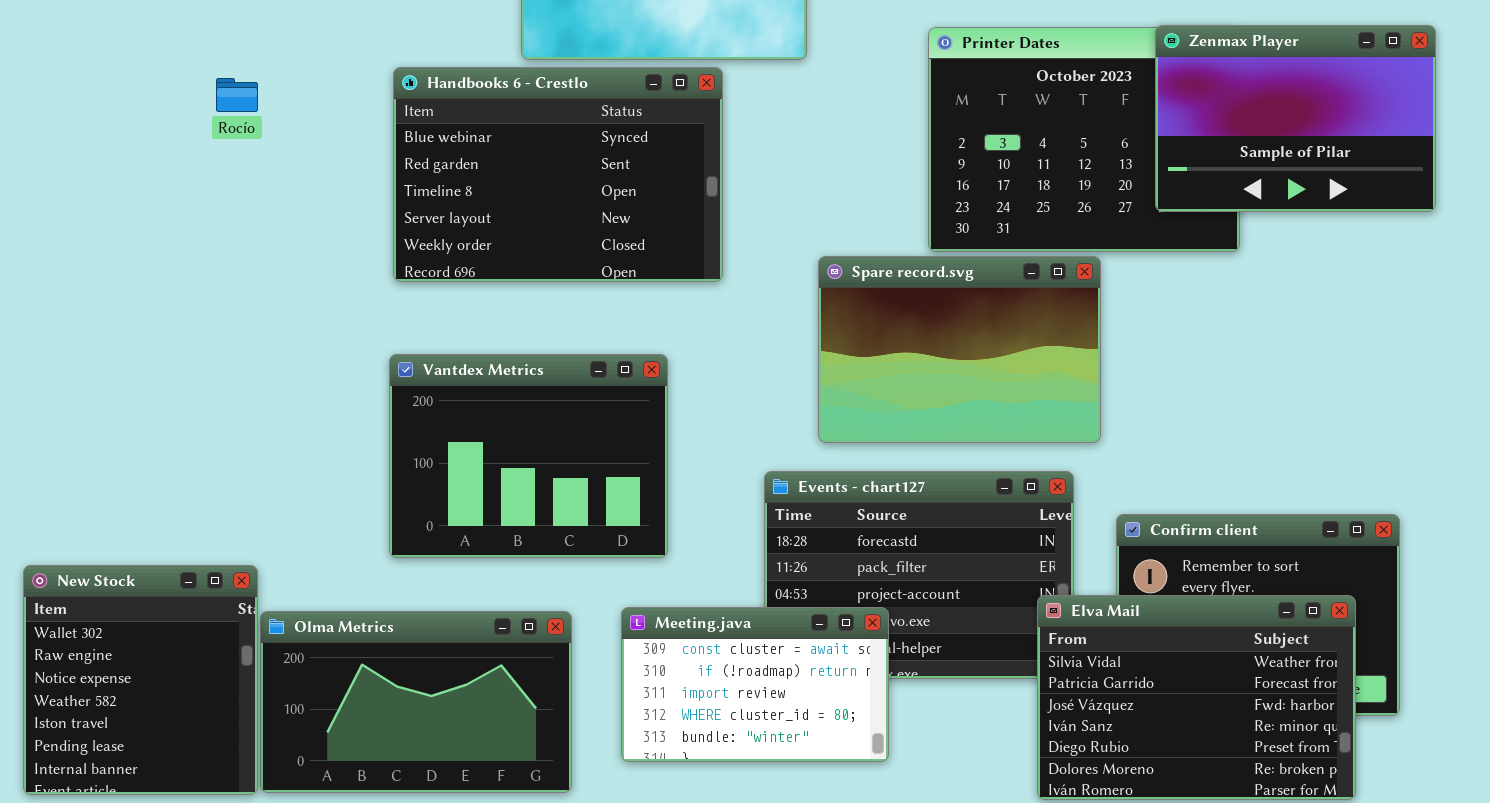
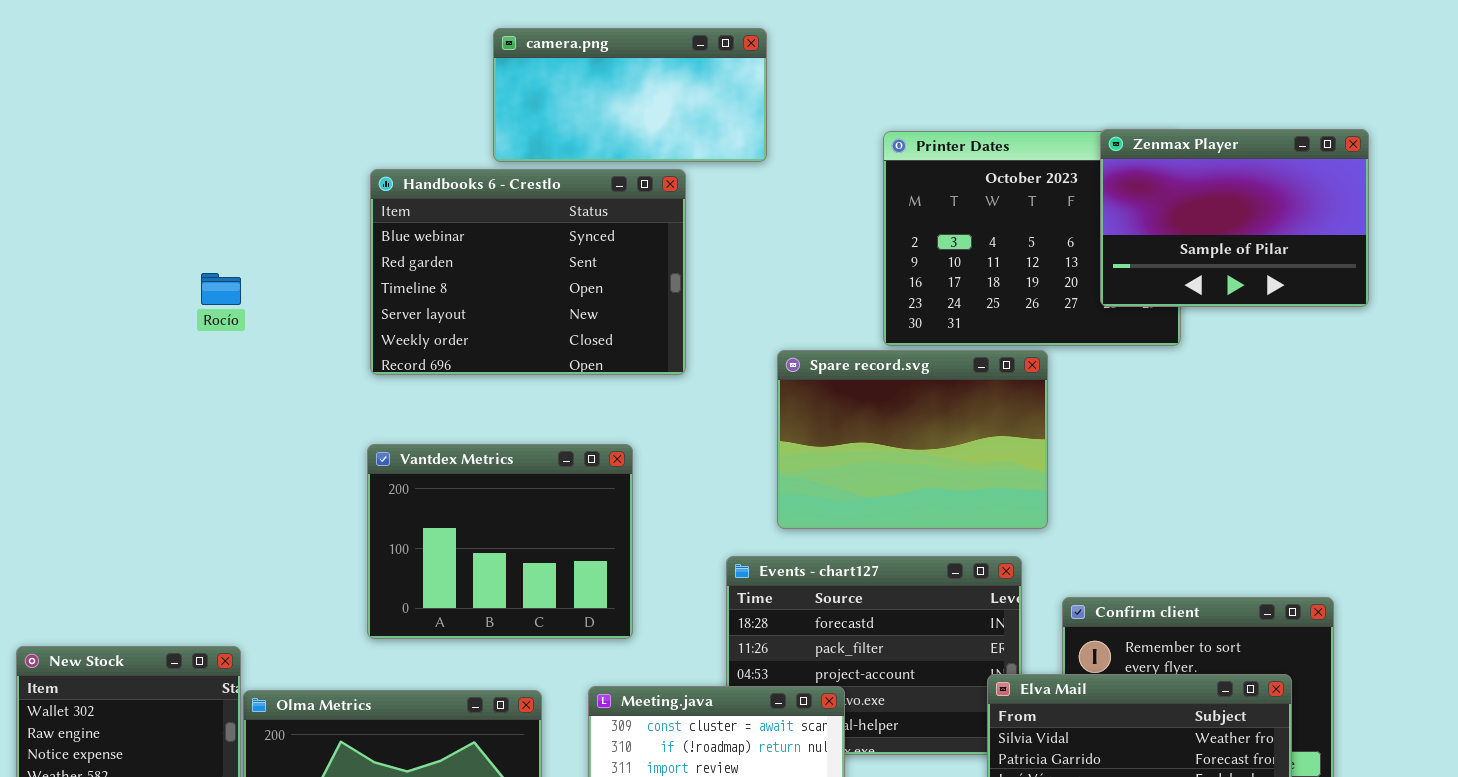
Rocío: [216,78,258,112] -> [201,273,241,305], moved

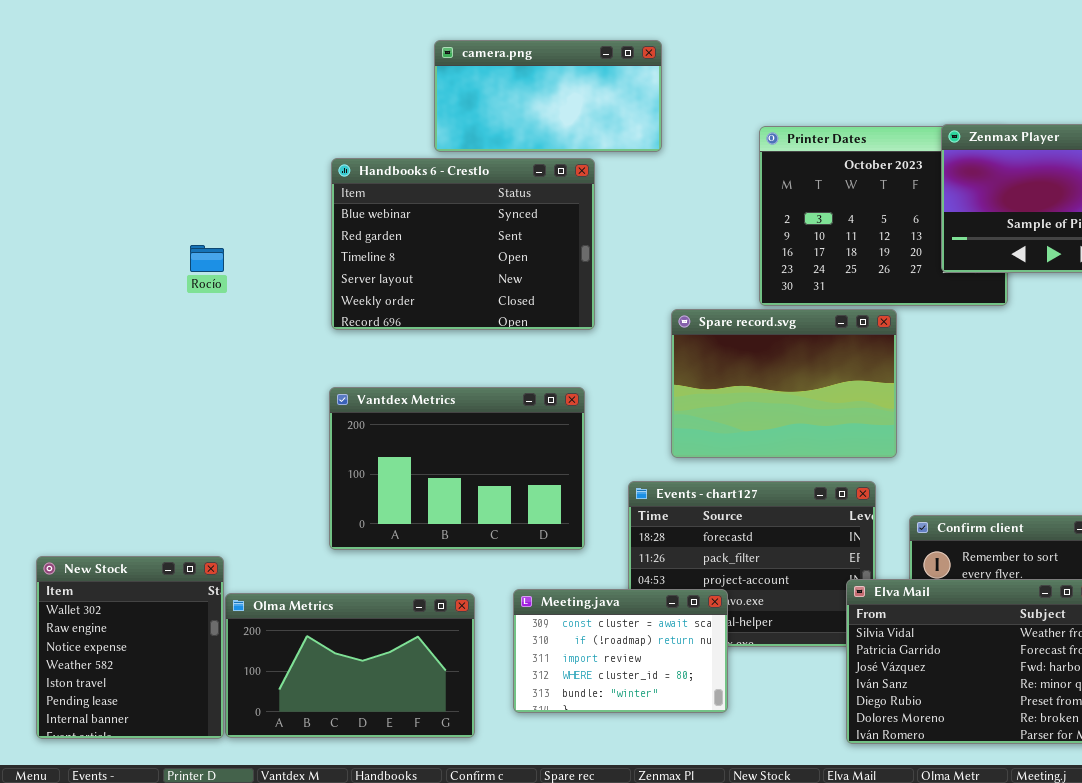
Vantdex Metrics: [367,444,633,639] -> [329,387,585,550], resized

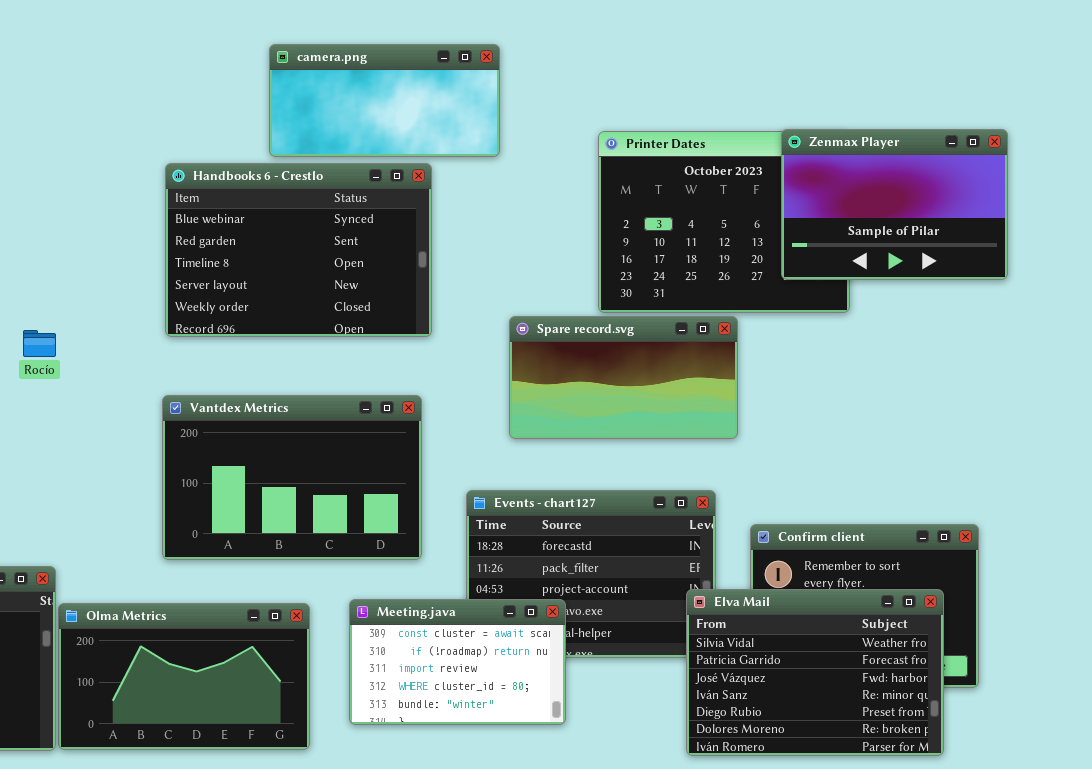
Rocío: [190,245,224,272] -> [23,330,56,357], moved
Spare record.svg: [671,309,897,458] -> [509,316,738,439], resized

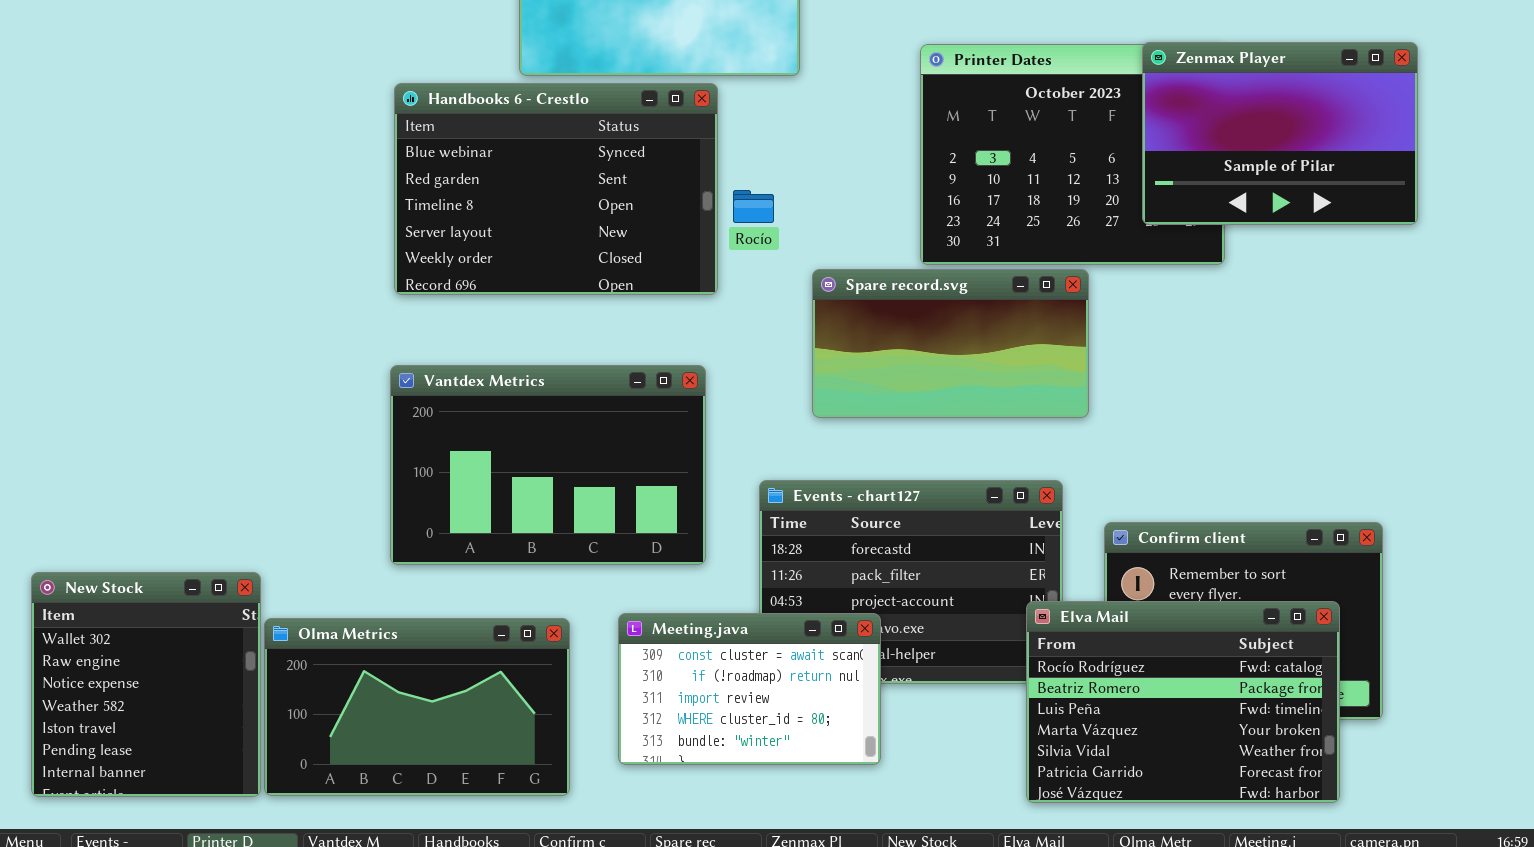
Rocío: [23,330,56,357] -> [733,190,774,223], moved
Elva Mail: [686,589,944,756] -> [1026,601,1340,803], scrolled up 4 rows

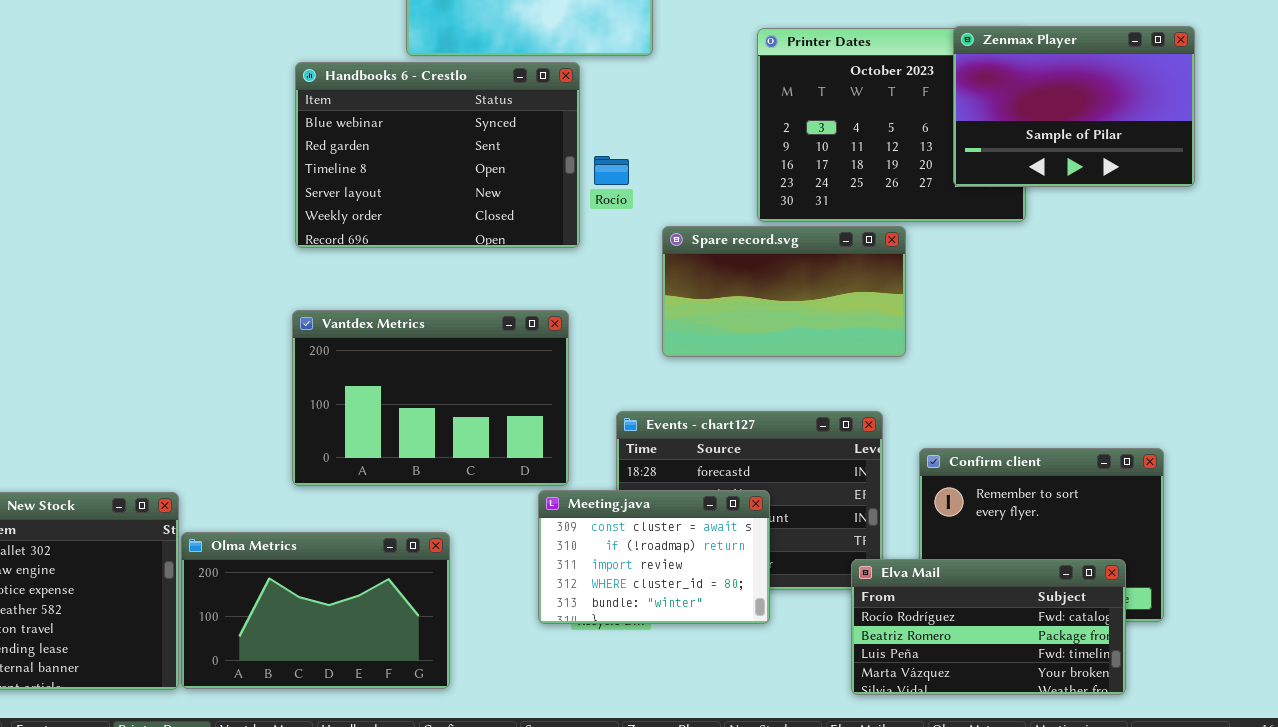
Elva Mail: [1026,601,1340,803] -> [851,559,1126,695], resized
Meeting.java: [618,613,881,765] -> [538,490,770,624], moved

